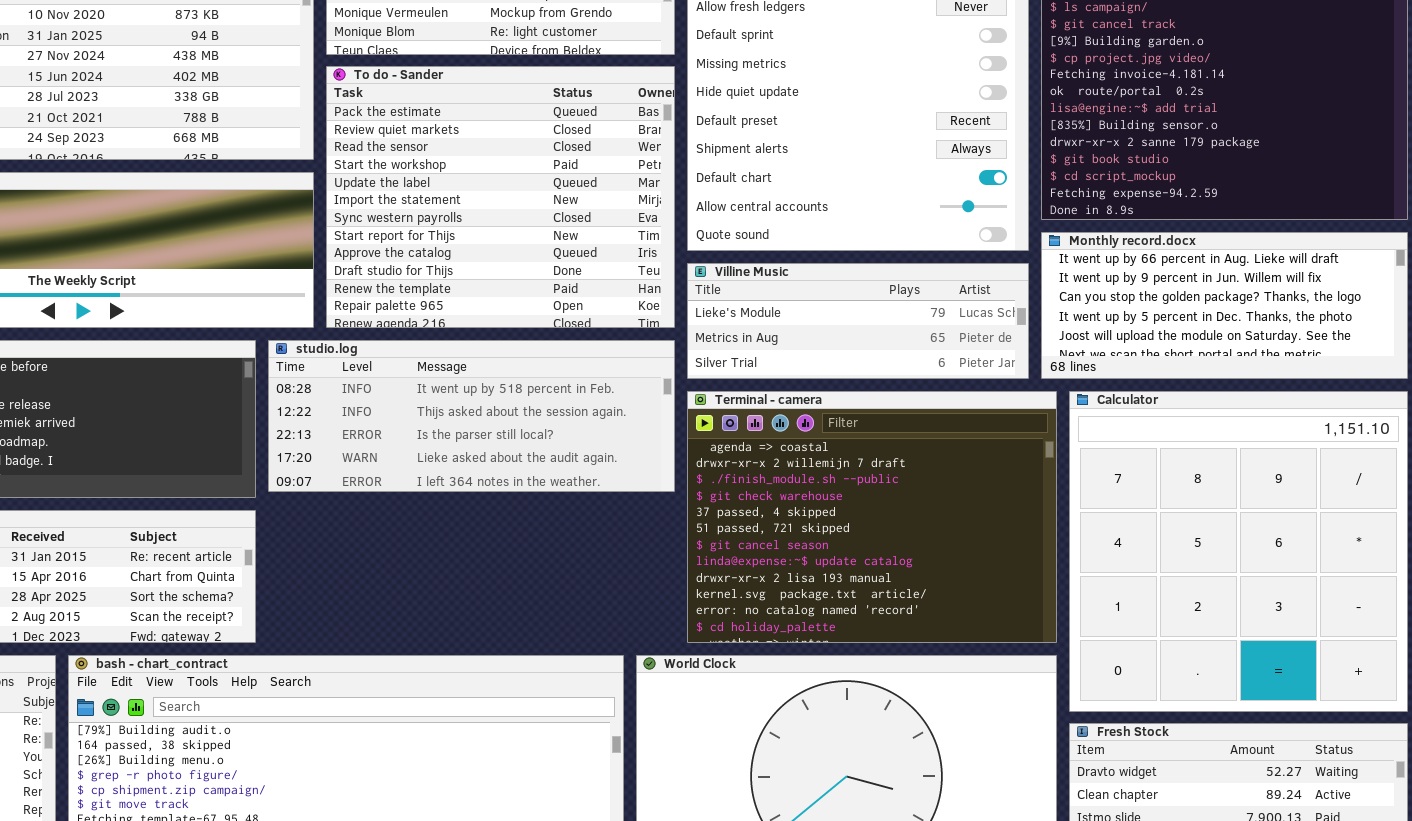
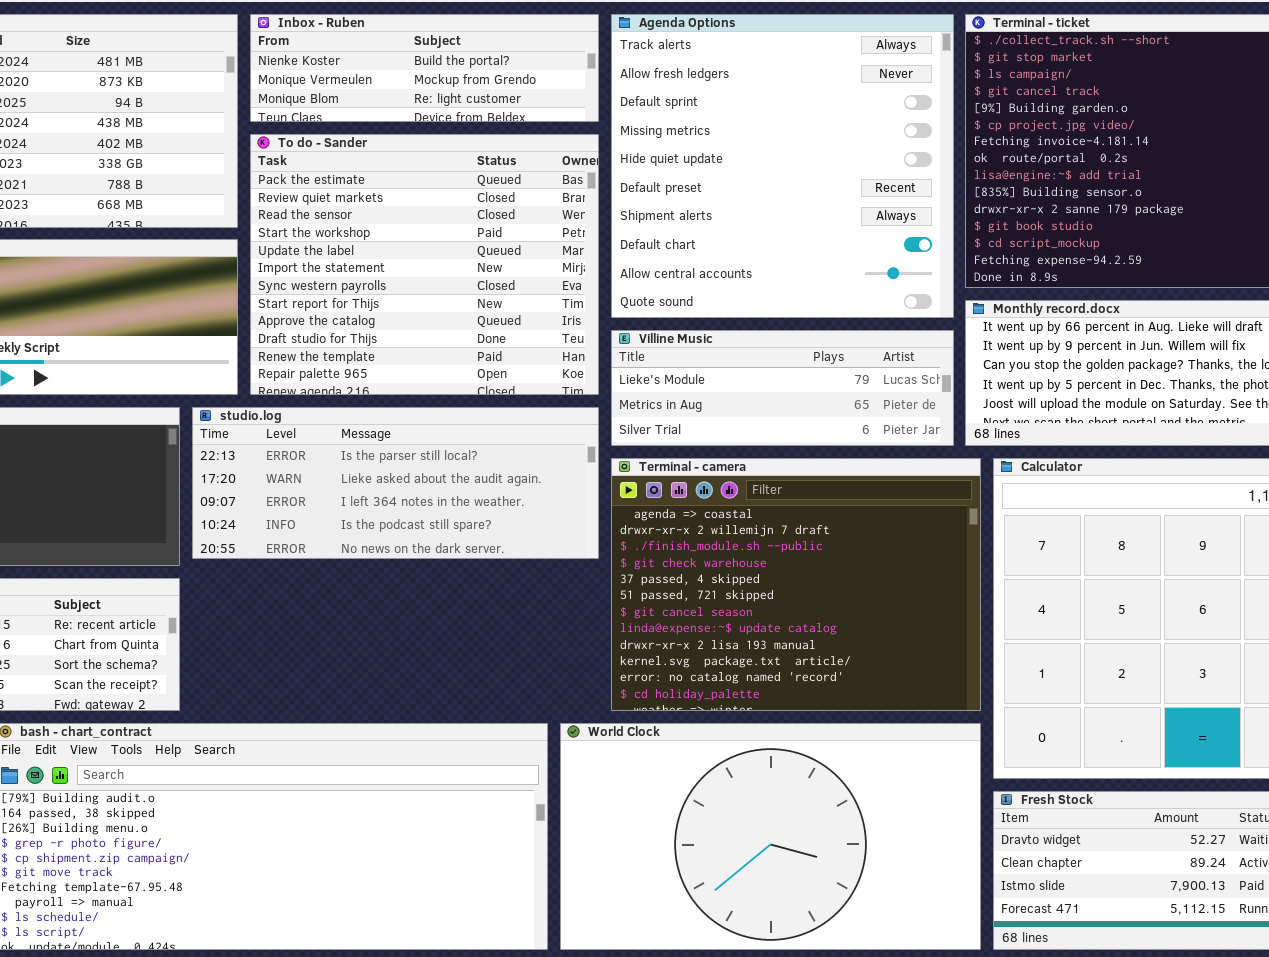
studio.log: [268,340,675,492] -> [192,407,599,559], scrolled down 2 rows

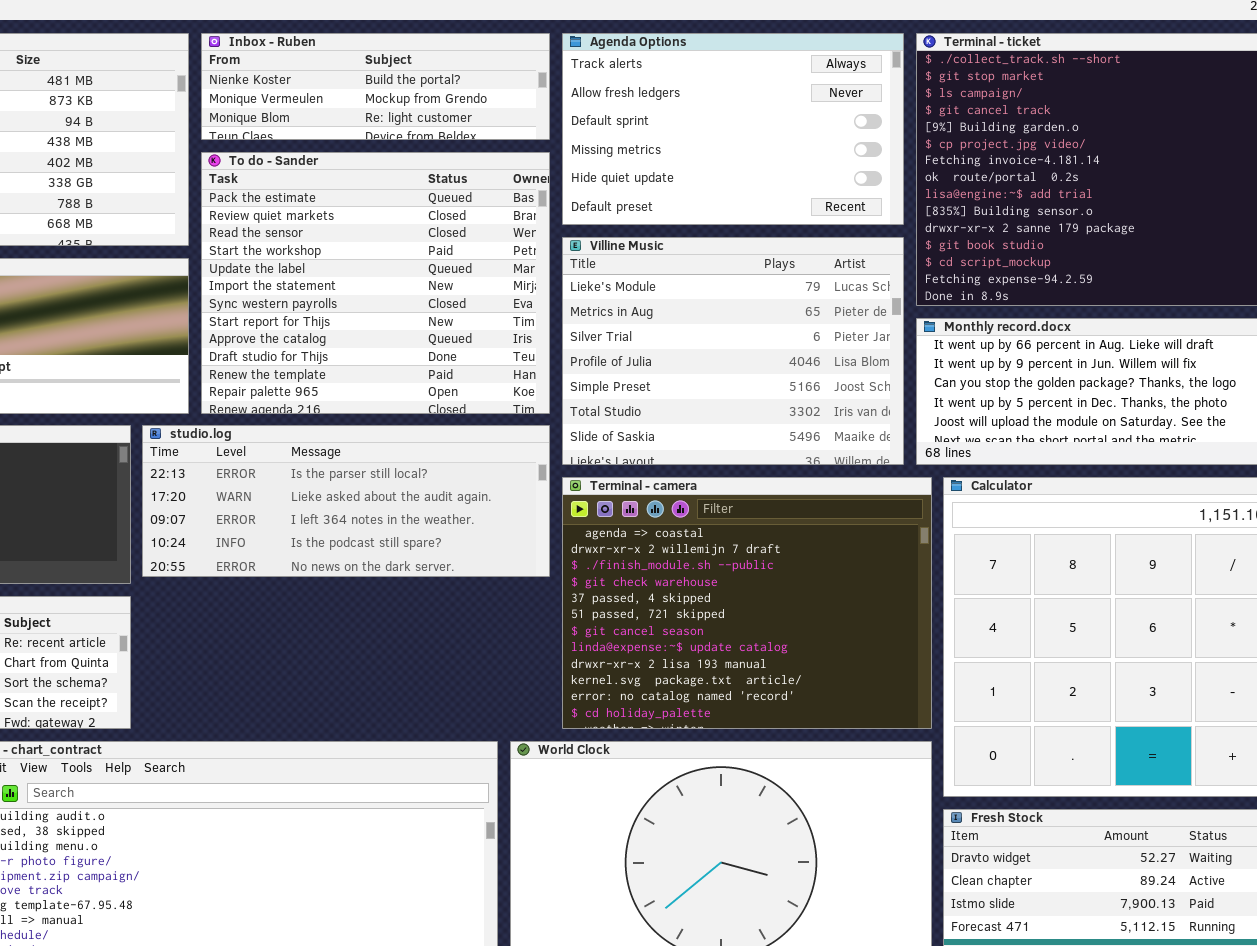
Agenda Options: [611,14,954,318] -> [562,33,904,225], resized
Villine Music: [611,330,954,446] -> [562,237,904,465], resized

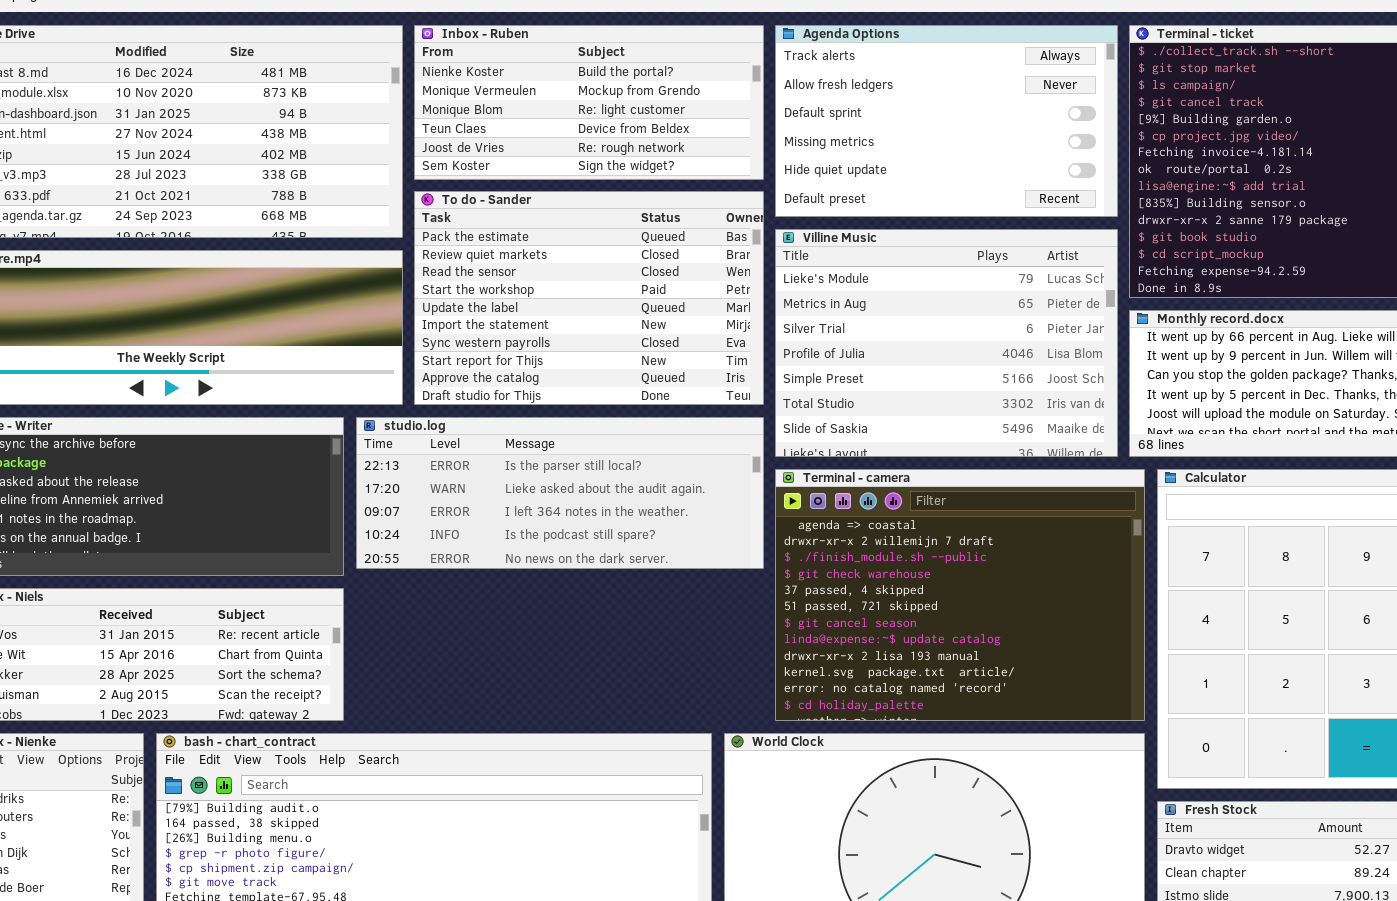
Inbox - Ruben: [201,33,550,140] -> [414,25,764,180], resized
To do - Sander: [201,152,550,414] -> [414,191,764,405], resized

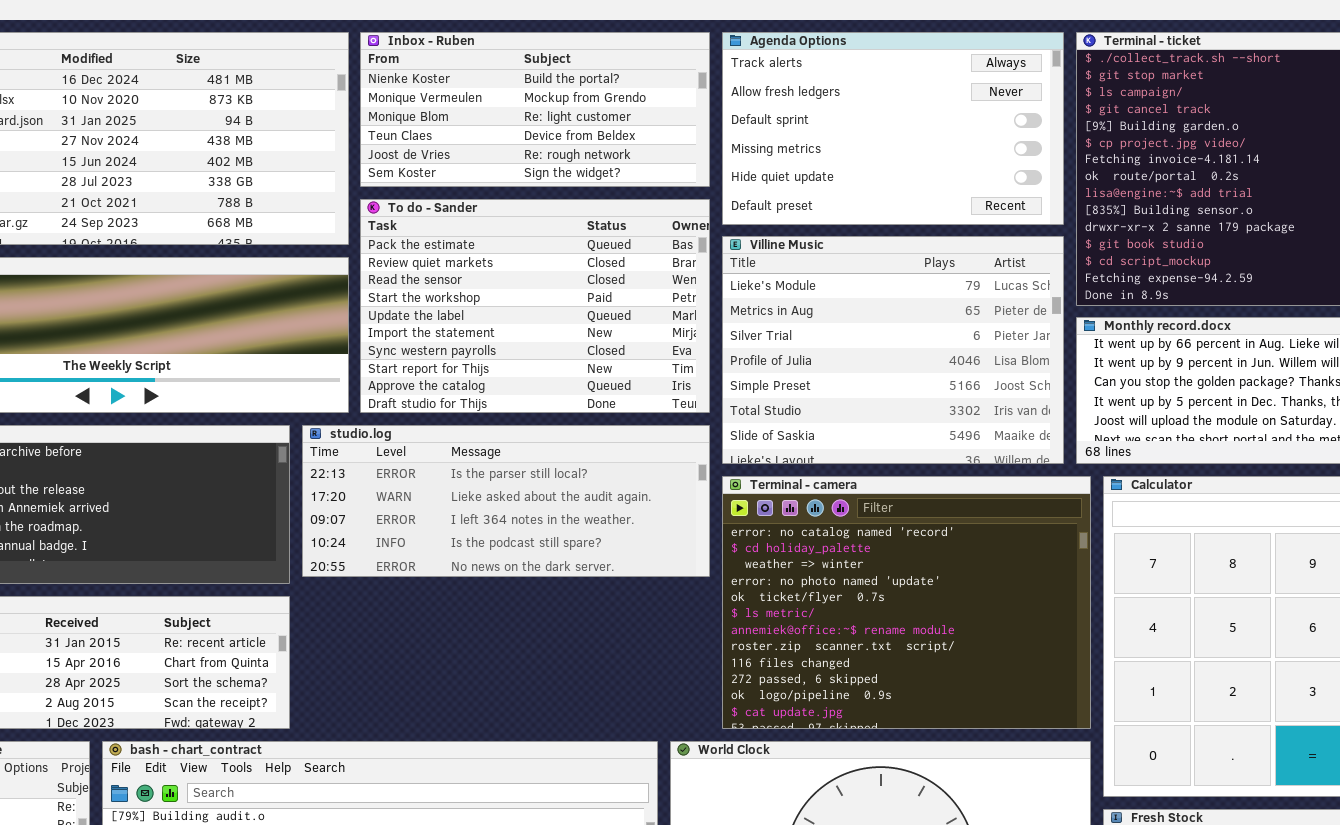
Terminal - camera: [775,469,1145,721] -> [722,476,1091,729], scrolled down 10 rows

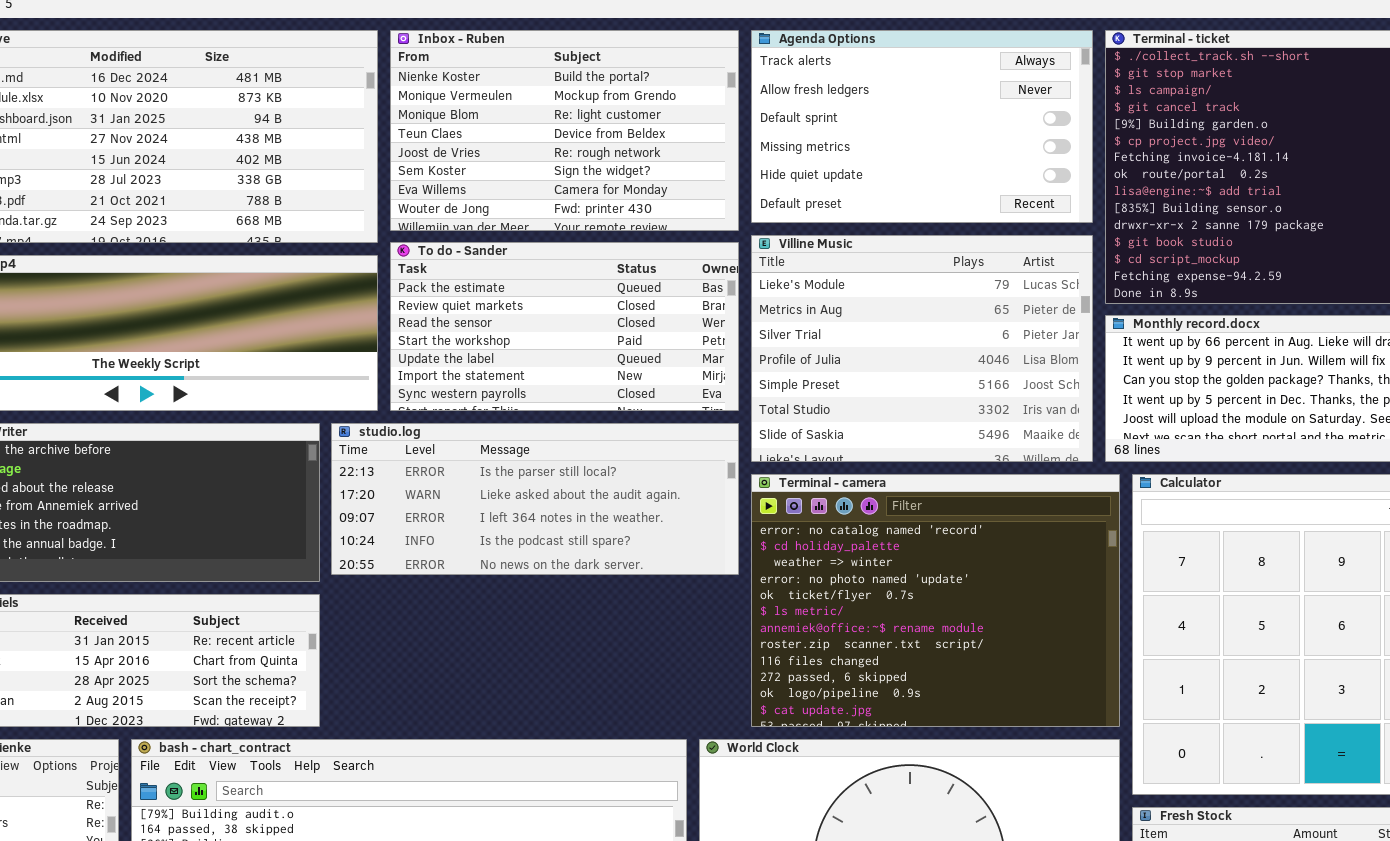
Inbox - Ruben: [360,32,710,187] -> [390,30,739,231], resized
To do - Sander: [360,199,710,413] -> [390,242,739,411], resized

